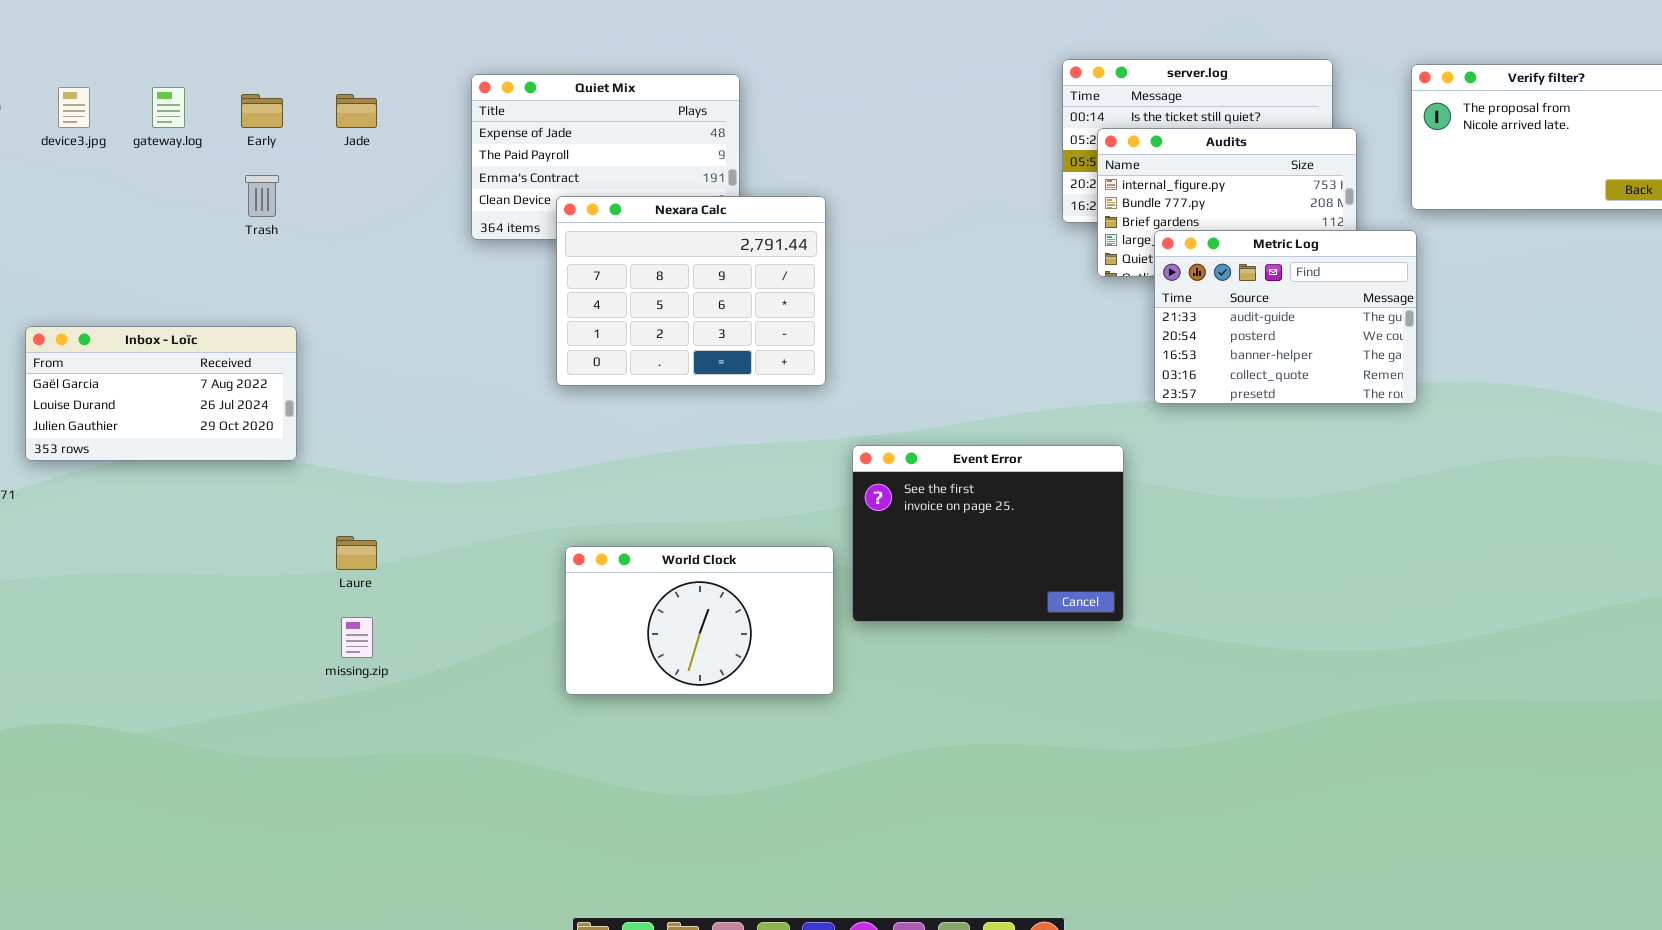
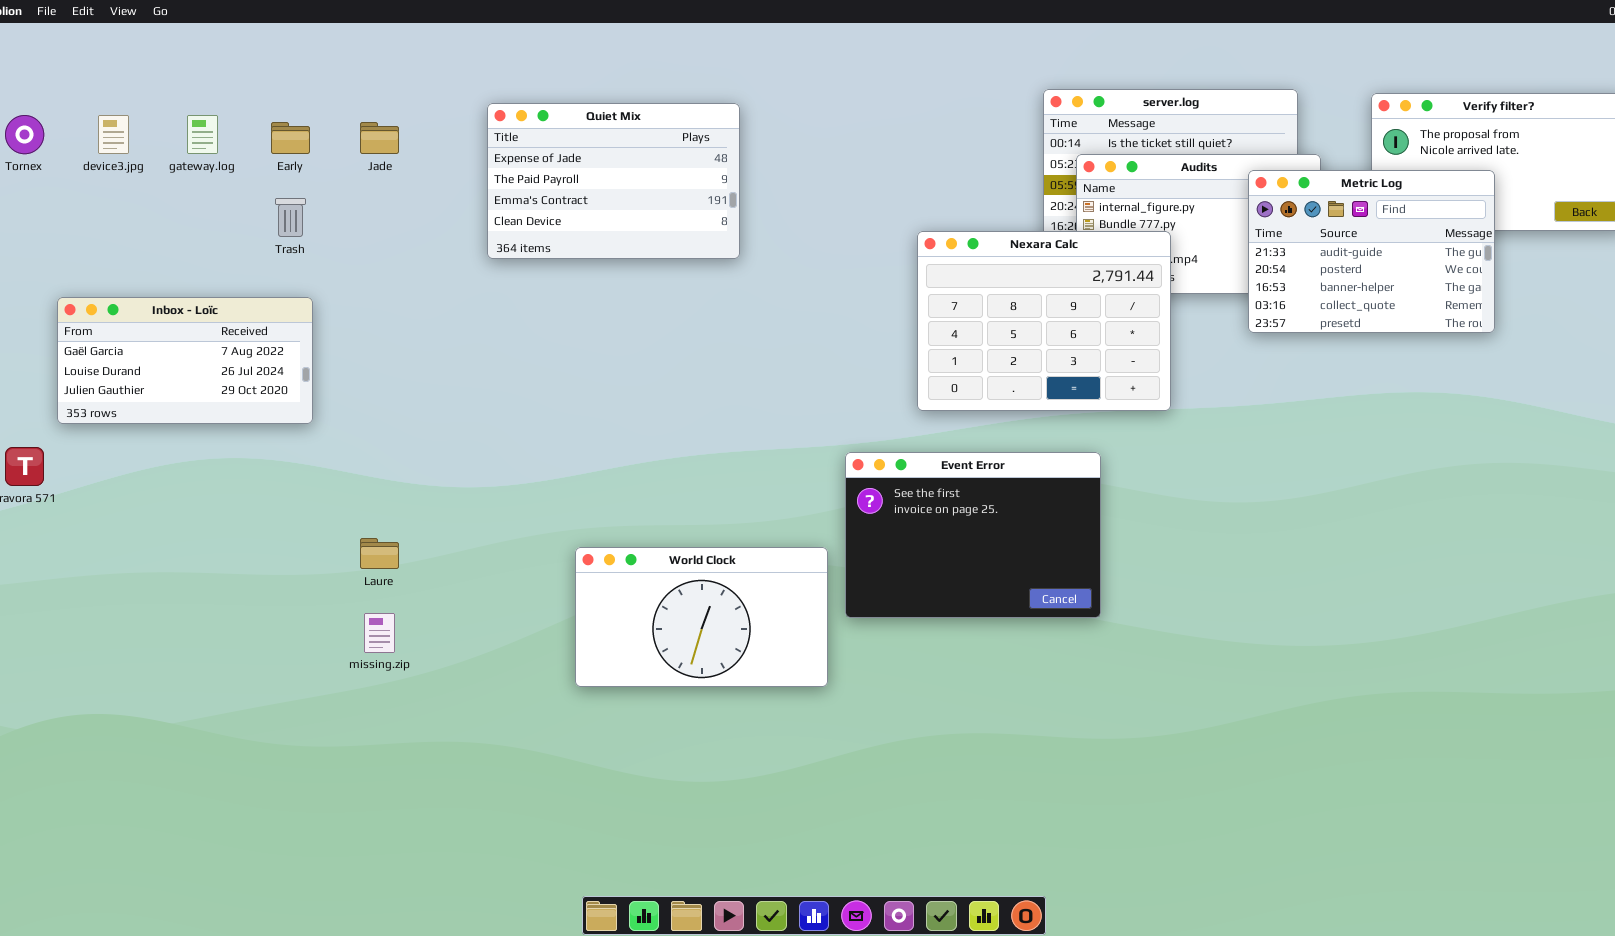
Nexara Calc: [556,196,826,386] -> [917,231,1171,411], moved
Metric Log: [1154,230,1417,404] -> [1248,170,1495,333], moved
Inbox - Loïc: [25,326,297,461] -> [57,297,313,424], moved

